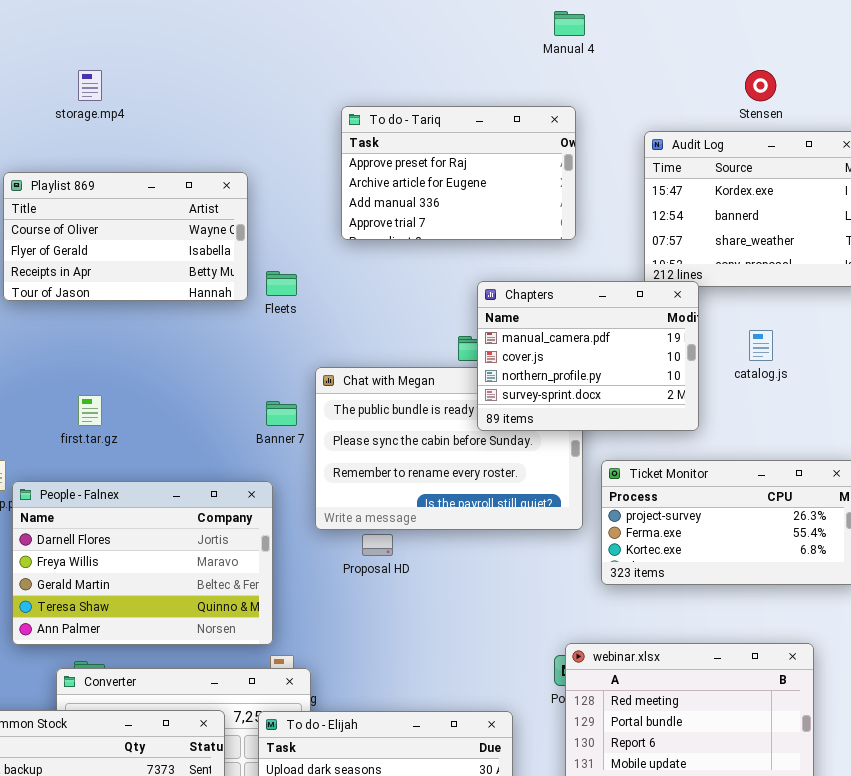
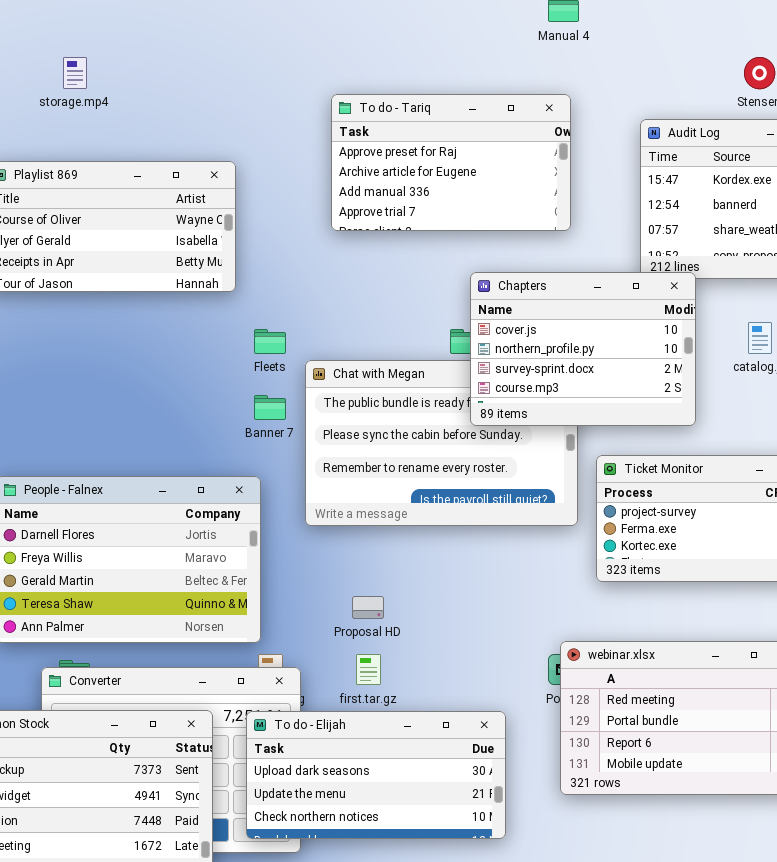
Fleets: [266,271,297,296] -> [254,329,286,354], moved
Chapters: [477,281,699,431] -> [470,272,696,426], scrolled down 1 row
first.tar.gz: [78,395,102,426] -> [356,654,381,685], moved
Proposal HD: [362,534,393,556] -> [352,596,384,619], moved

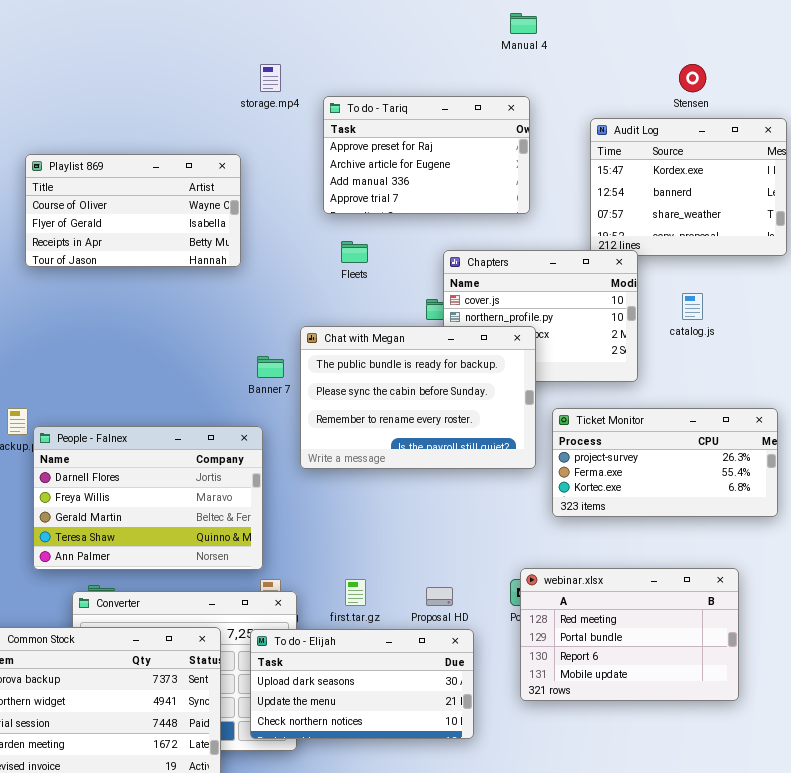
storage.mp4: [63,57,87,89] -> [260,64,281,92], moved
Fleets: [254,329,286,354] -> [341,241,368,263], moved
Chat with Megan: [305,360,578,526] -> [300,326,536,469], raised
Proposal HD: [352,596,384,619] -> [426,587,453,606], moved

